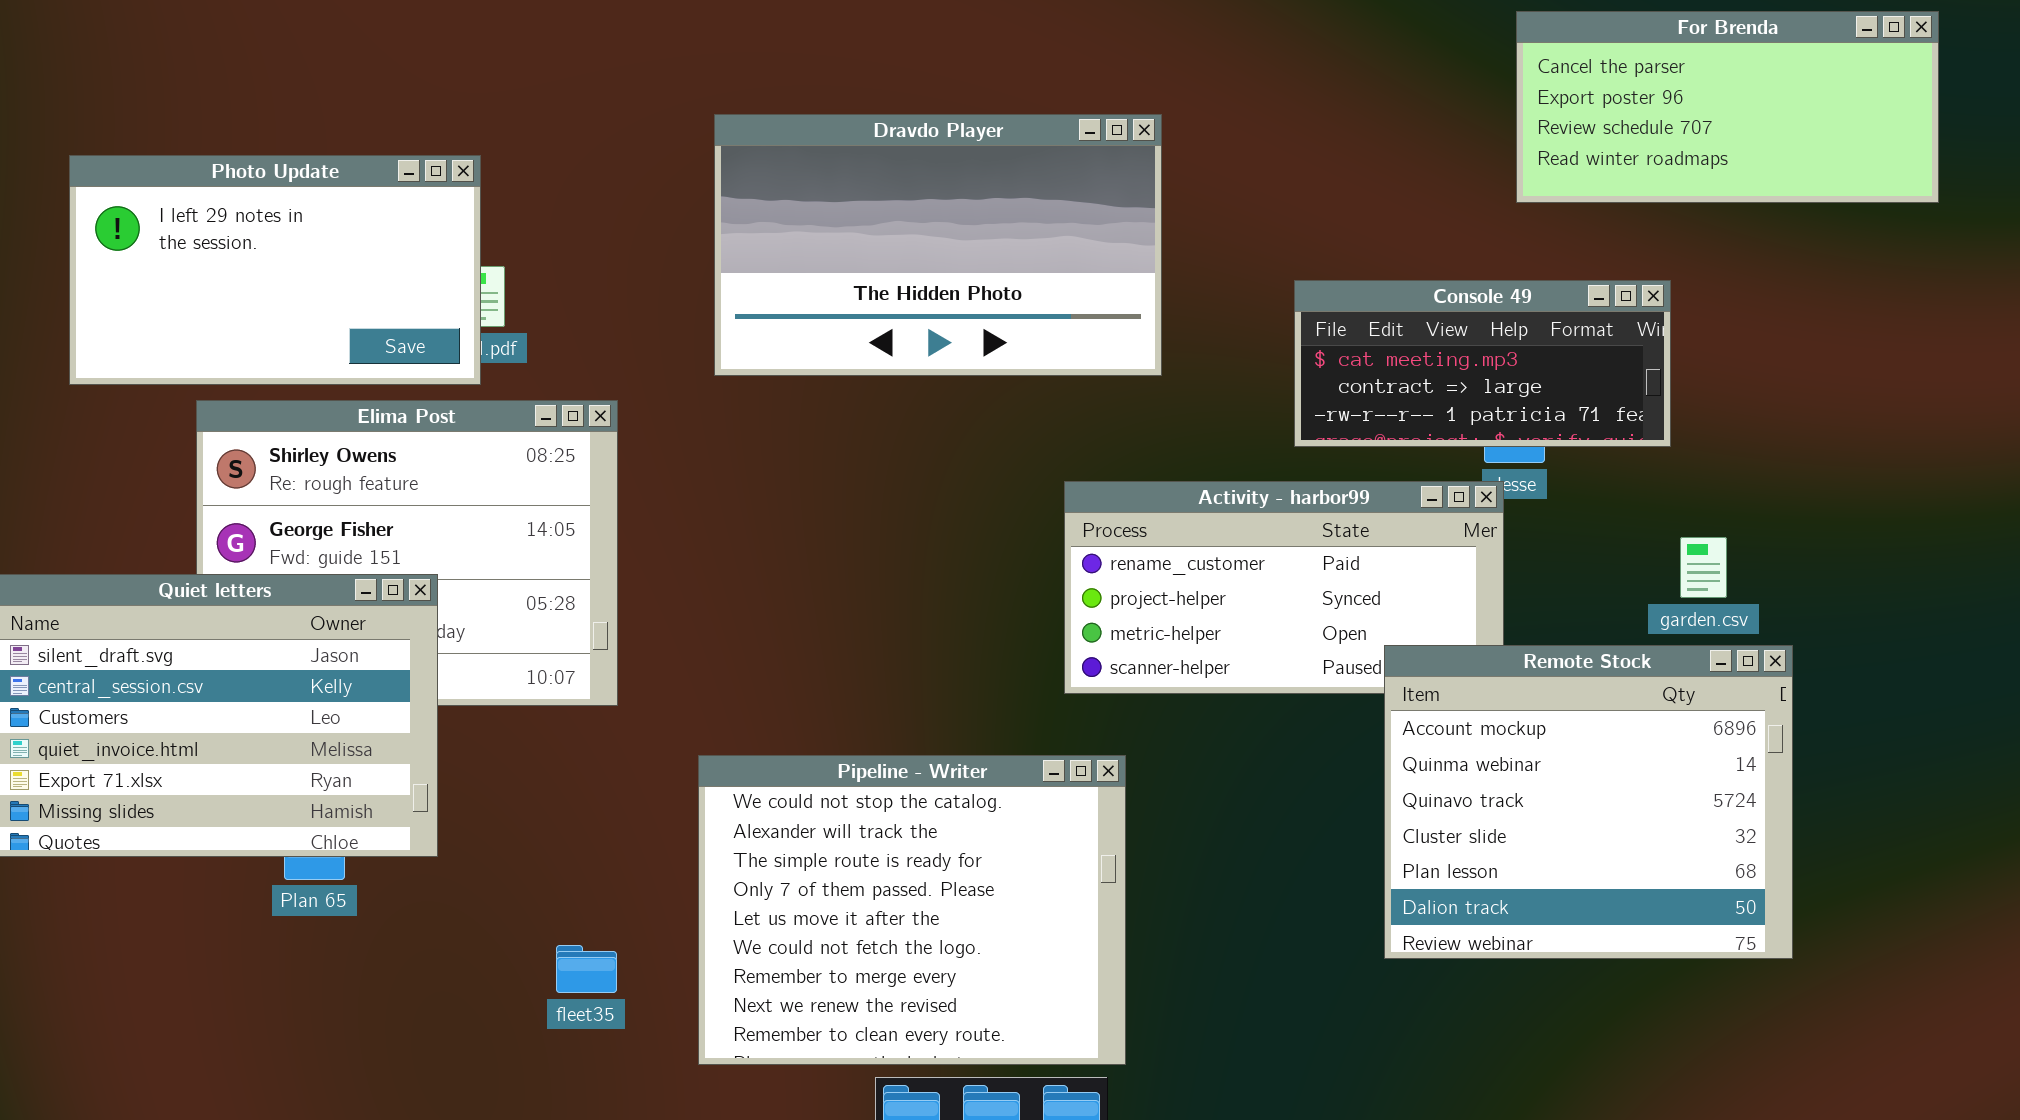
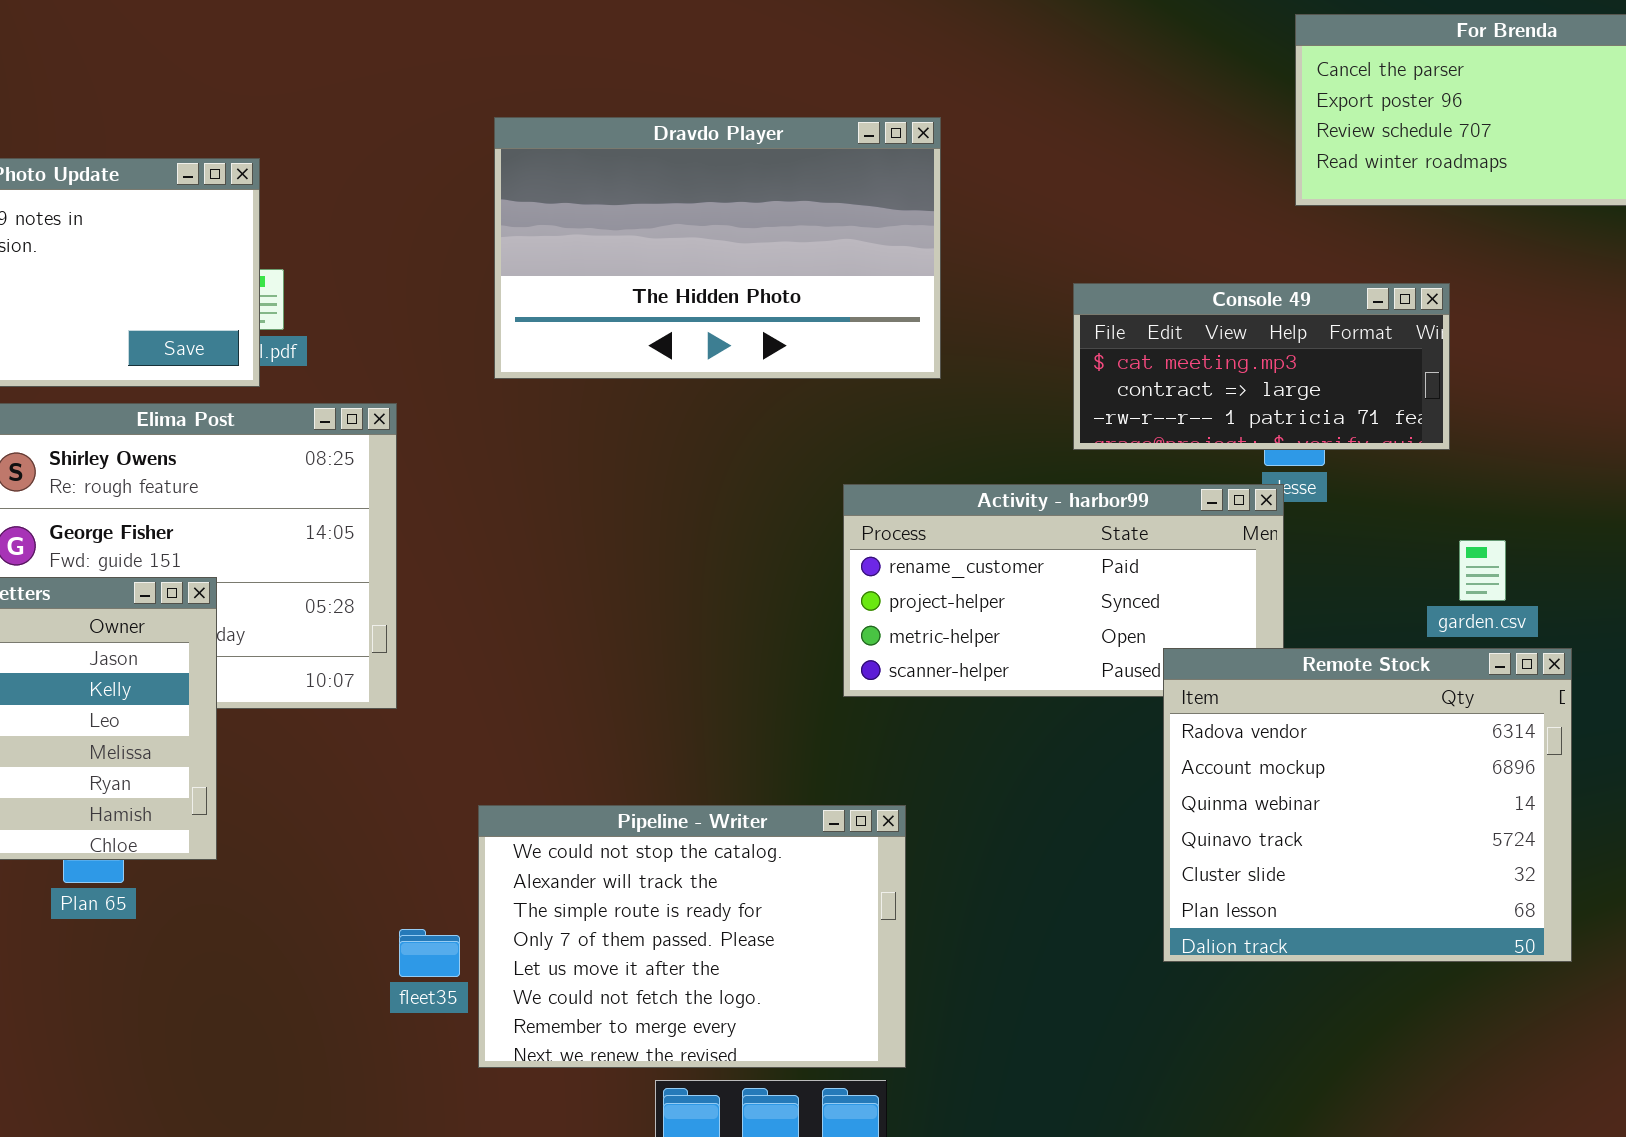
Remote Stock: [1384,645,1793,959] -> [1163,648,1572,962], scrolled up 1 row
Pipeline - Writer: [698,755,1126,1065] -> [478,805,906,1068], resized
fleet35: [556,945,617,993] -> [399,929,460,977], moved

